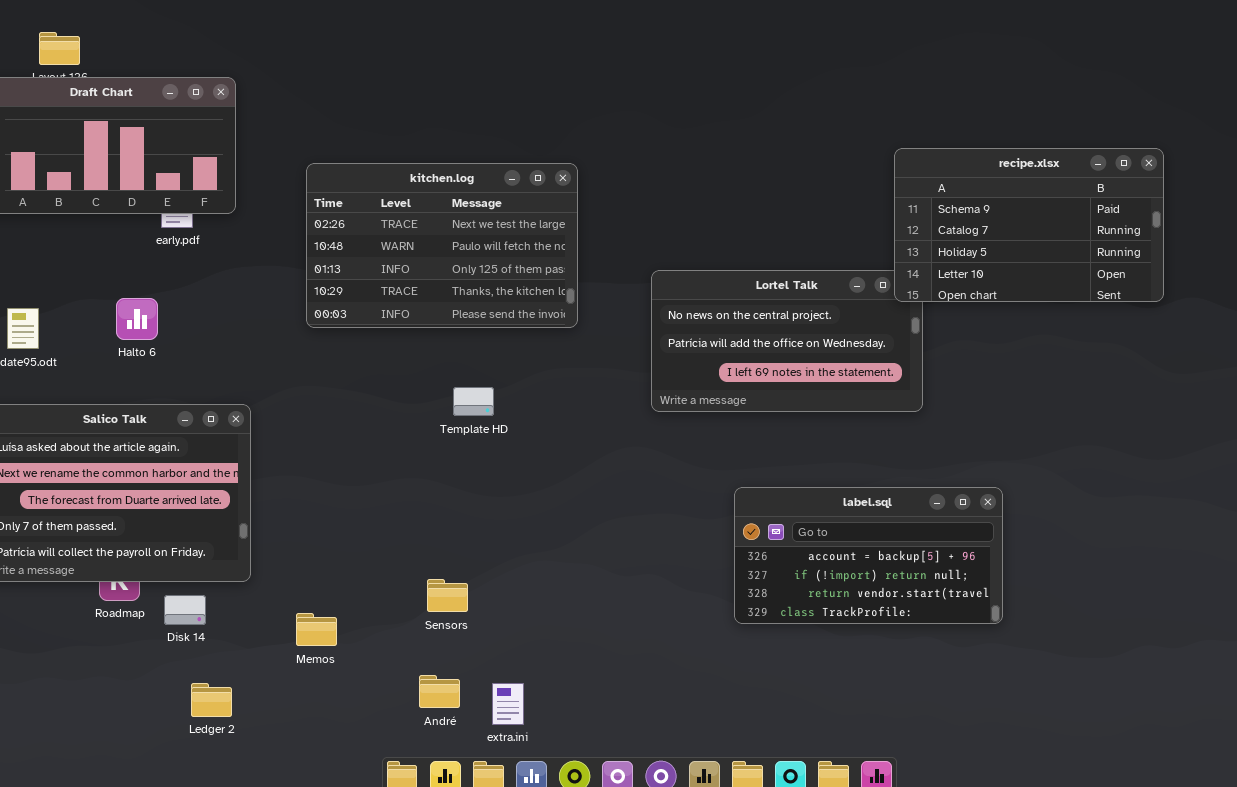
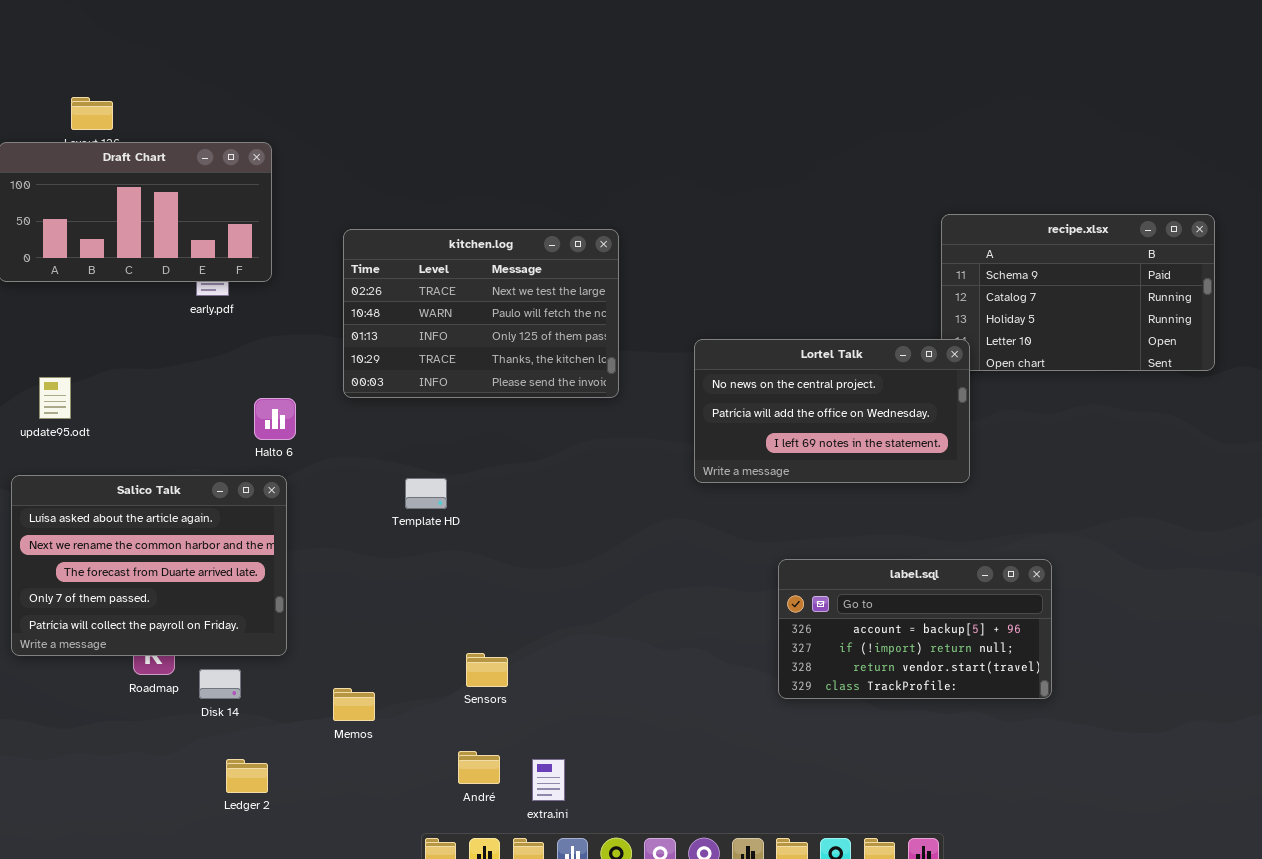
Lortel Talk: [651,270,923,412] -> [694,339,970,483], raised
Halto 6: [116,298,158,340] -> [254,398,296,440], moved
Template HD: [453,387,494,416] -> [405,478,447,509], moved

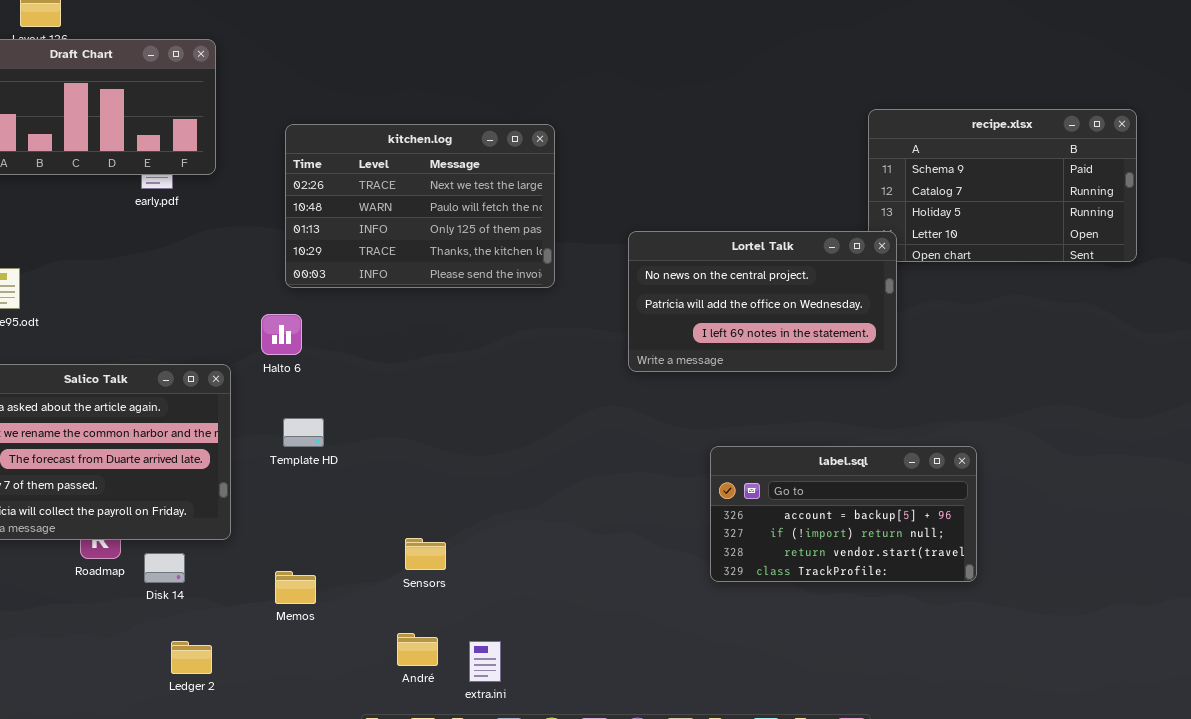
Halto 6: [254,398,296,440] -> [261,314,302,355], moved
Template HD: [405,478,447,509] -> [283,418,324,447], moved

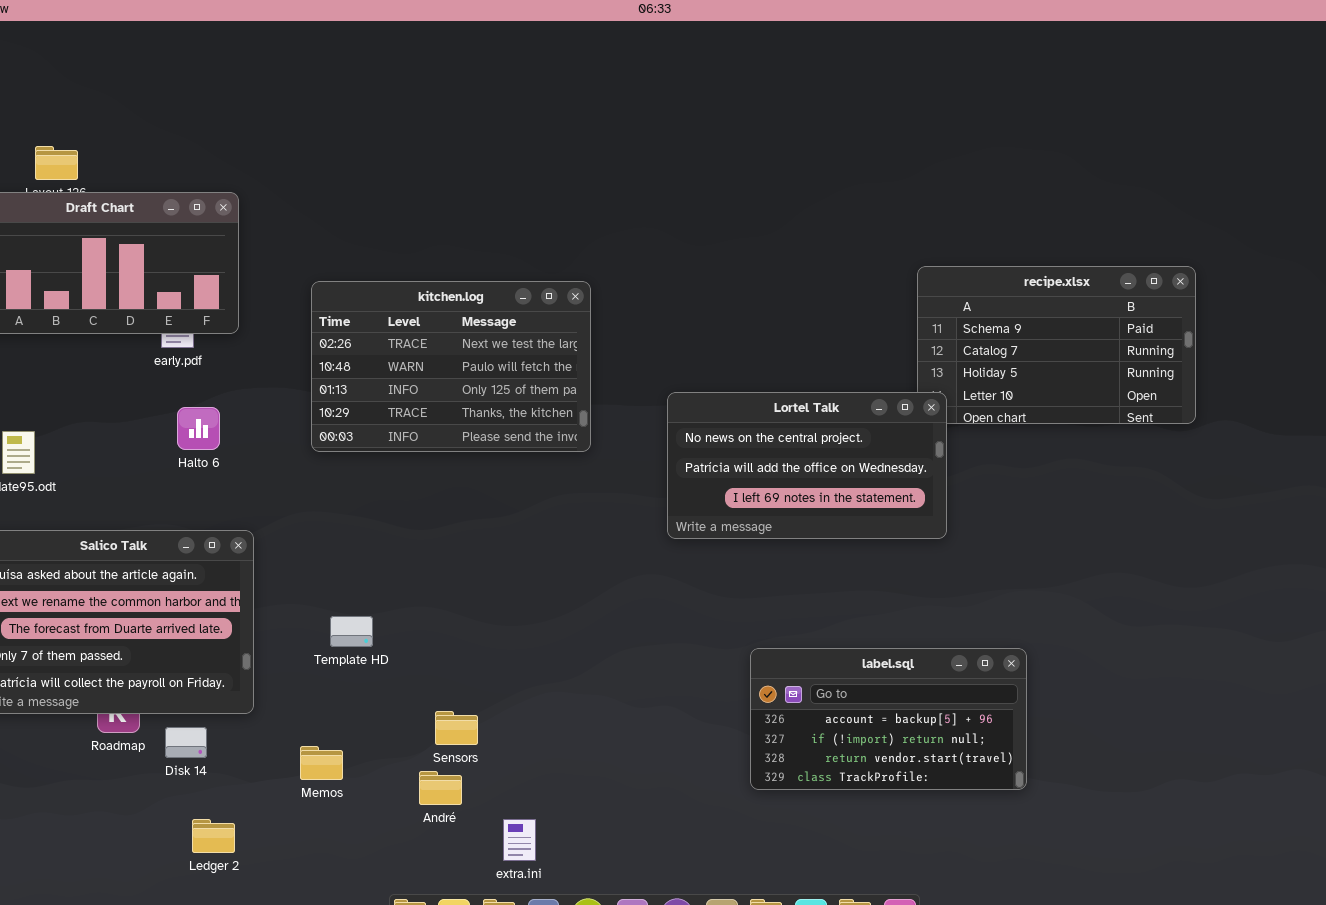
Halto 6: [261,314,302,355] -> [177,407,220,450], moved
Template HD: [283,418,324,447] -> [330,616,373,647], moved
label.sql: [710,446,977,582] -> [750,648,1027,790], moved
André: [397,633,438,666] -> [419,771,462,805], moved

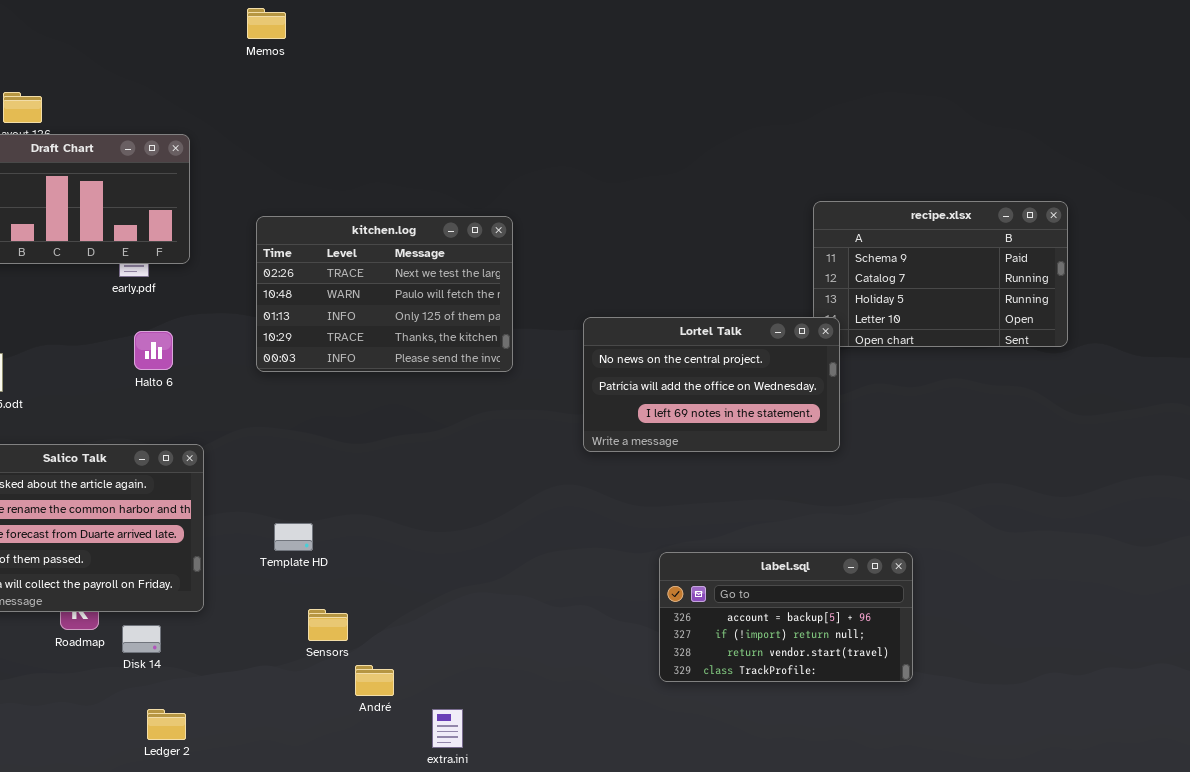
Sensors: [435,711,478,745] -> [308,609,348,641], moved
Memos: [300,746,343,780] -> [247,8,286,39], moved

